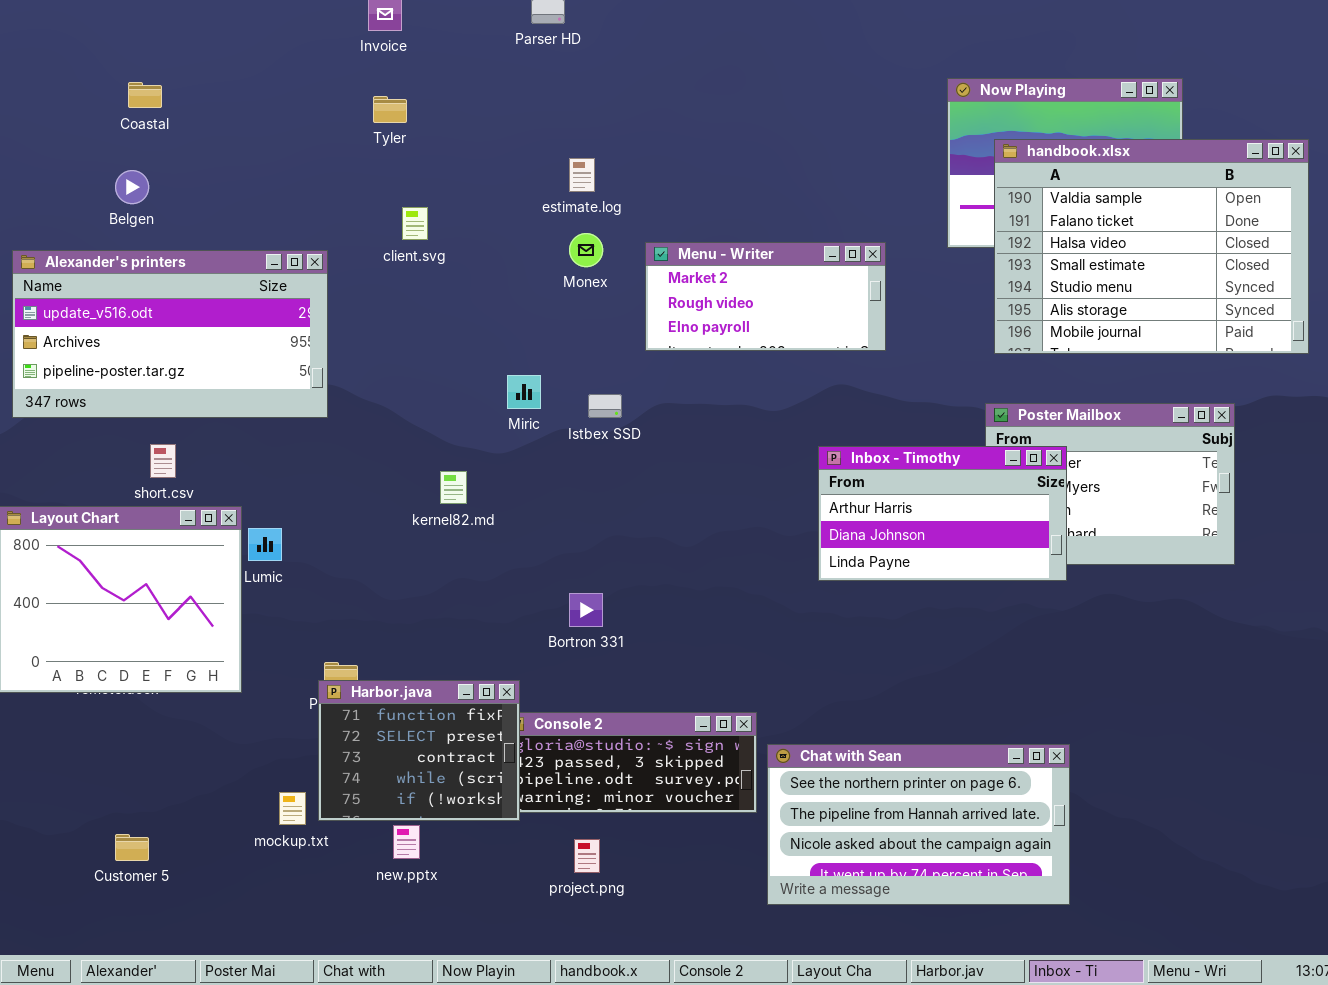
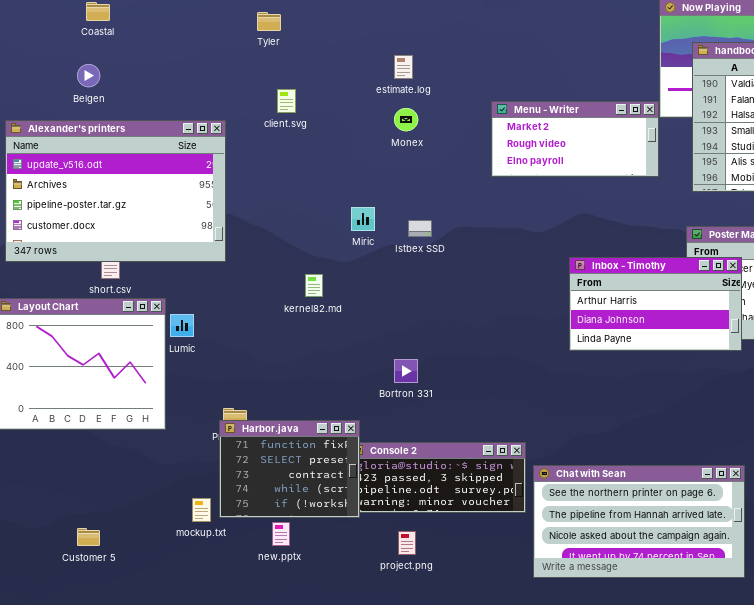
Menu - Writer: [645,242,886,351] -> [491,101,659,177], moved
Alexander's printers: [12,250,328,418] -> [5,120,226,262], resized

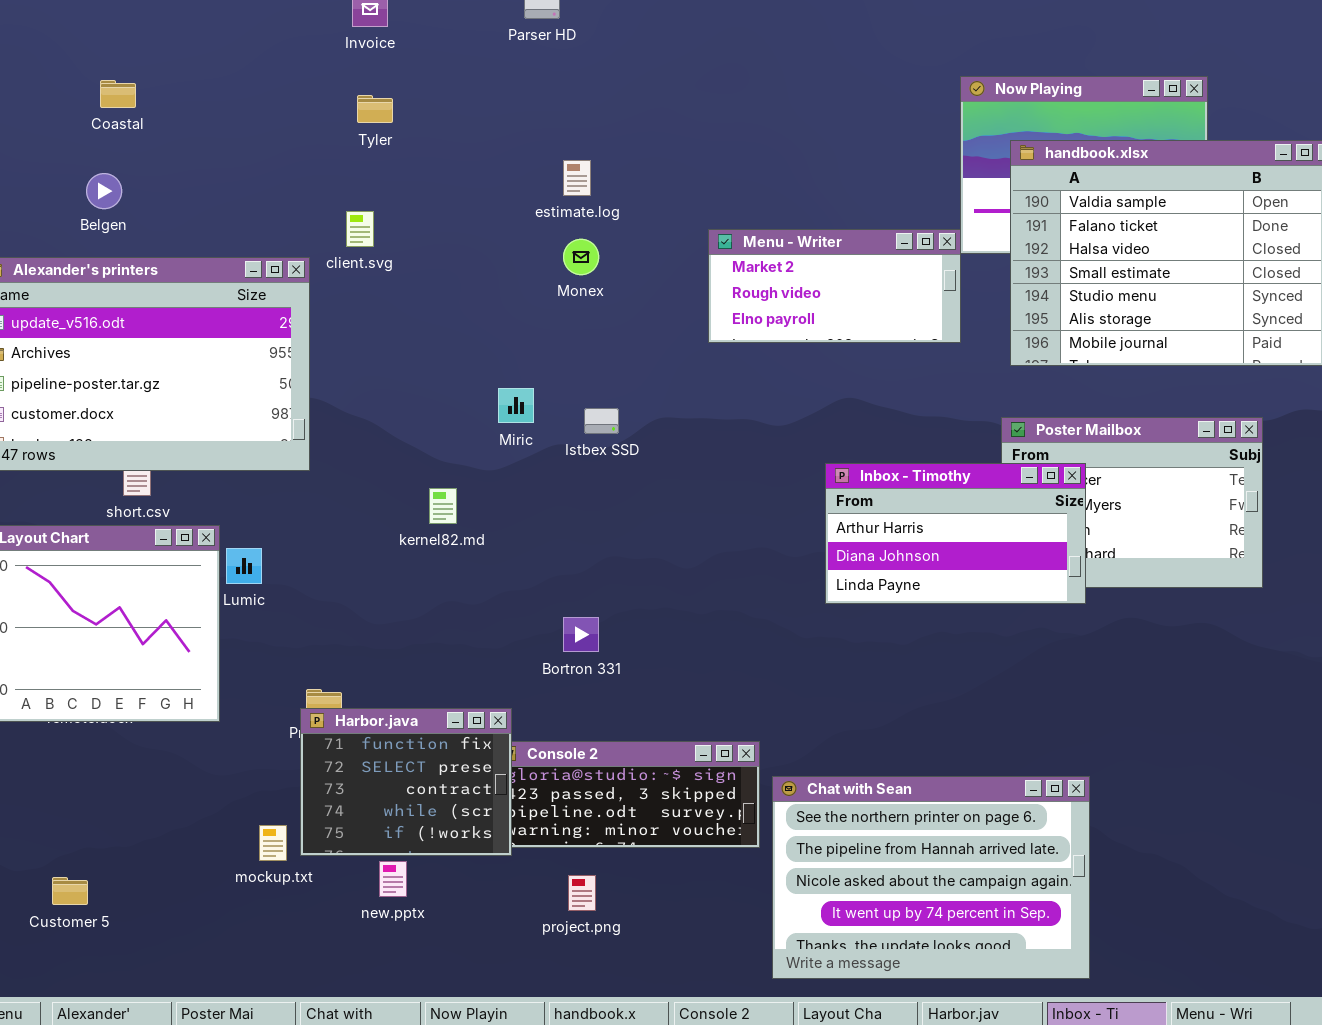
client.svg: [277,89,296,113] -> [346,211,374,247], moved
Chat with Sean: [533,465,745,578] -> [772,776,1090,979], resized
Customer 5: [77,528,100,546] -> [52,877,88,905], moved

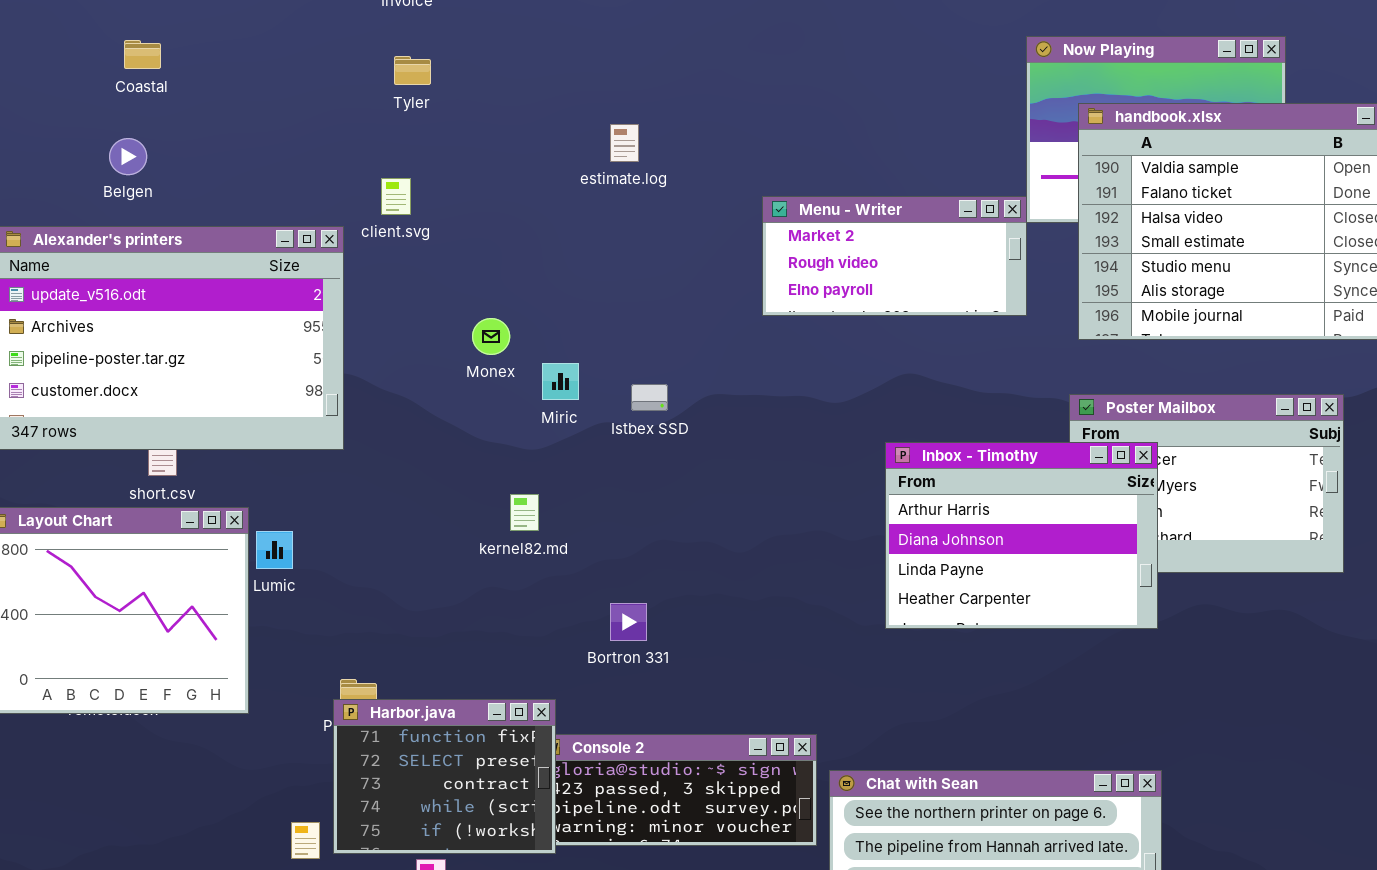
Monex: [563,239,599,275] -> [472,318,510,355], moved
Inbox - Timothy: [825,463,1086,604] -> [885,442,1158,629], resized
kernel82.md: [429,488,457,524] -> [510,494,539,531], moved

